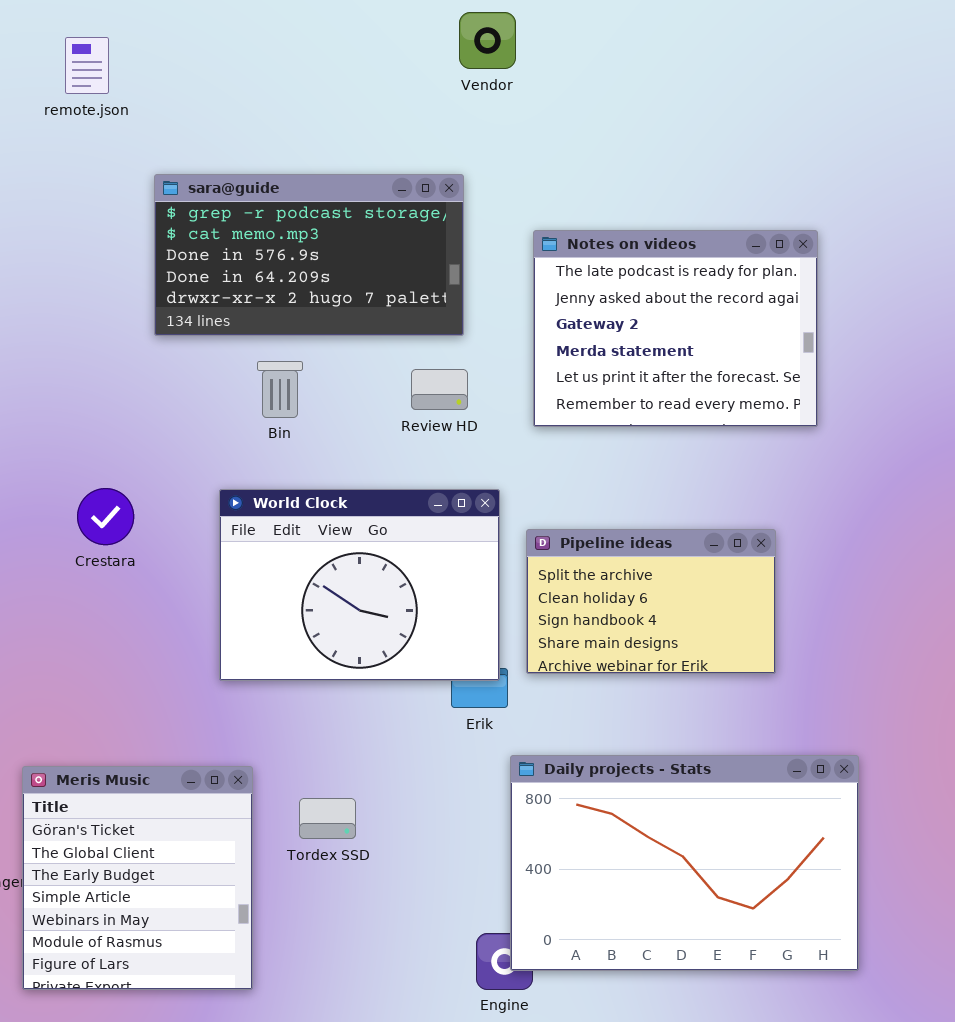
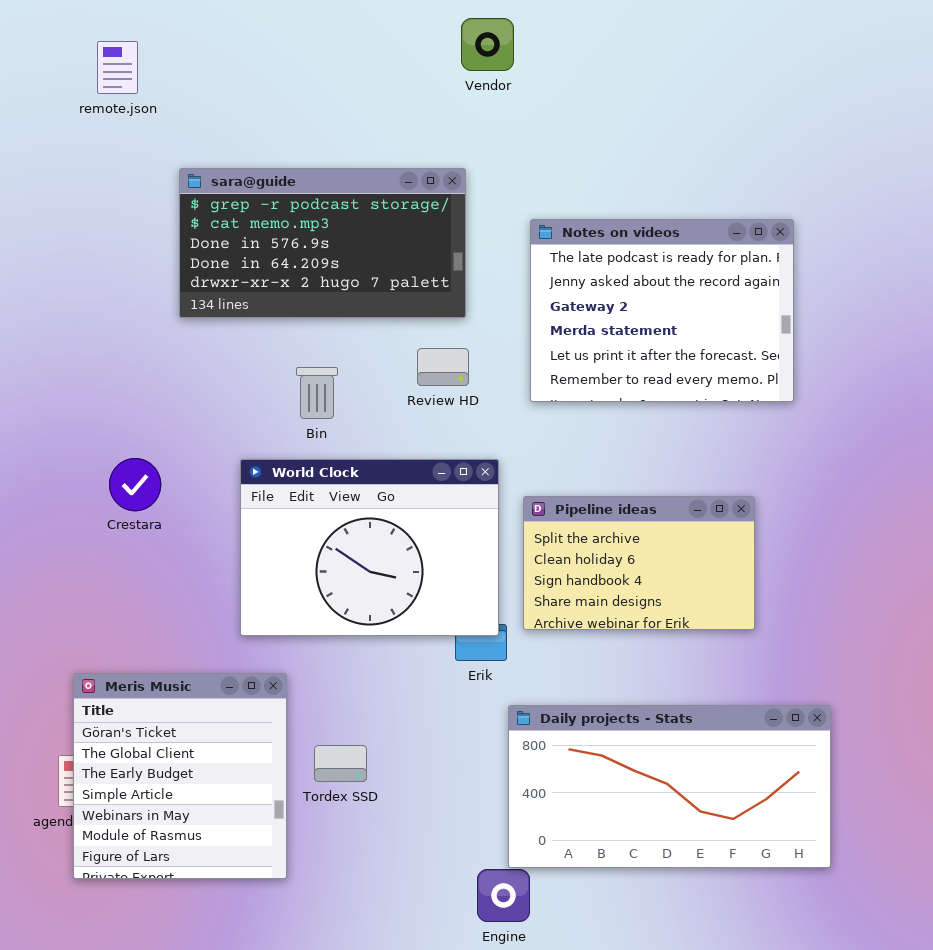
Bin: [257,361,303,418] -> [296,367,338,419], moved
Daily projects - Stats: [510,755,859,971] -> [508,705,831,868], resized
Meris Music: [22,766,253,990] -> [73,673,287,879], moved

